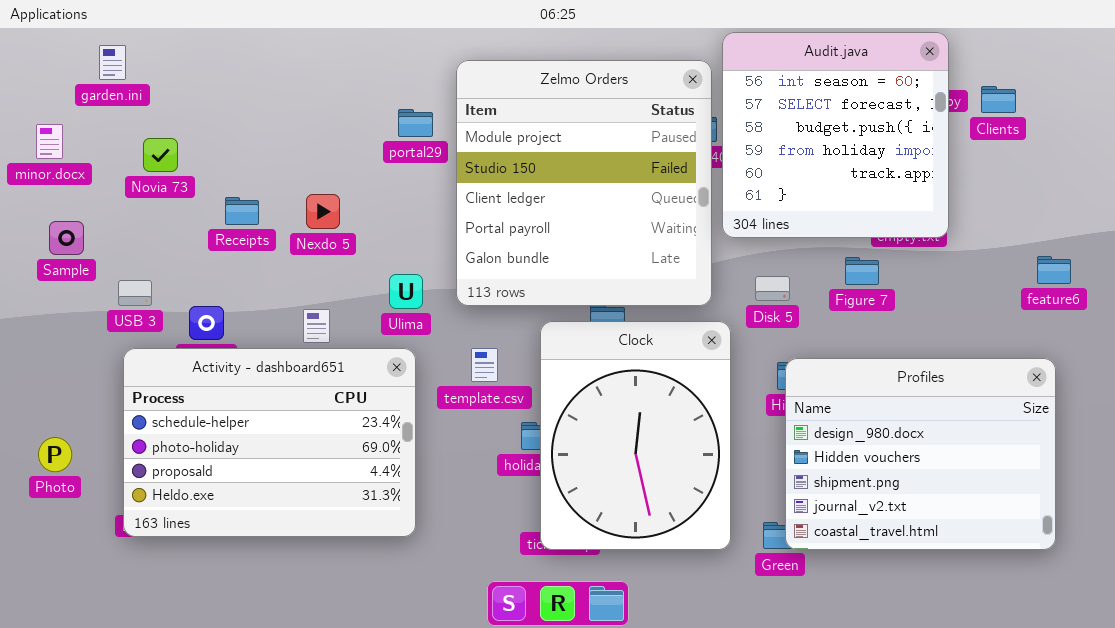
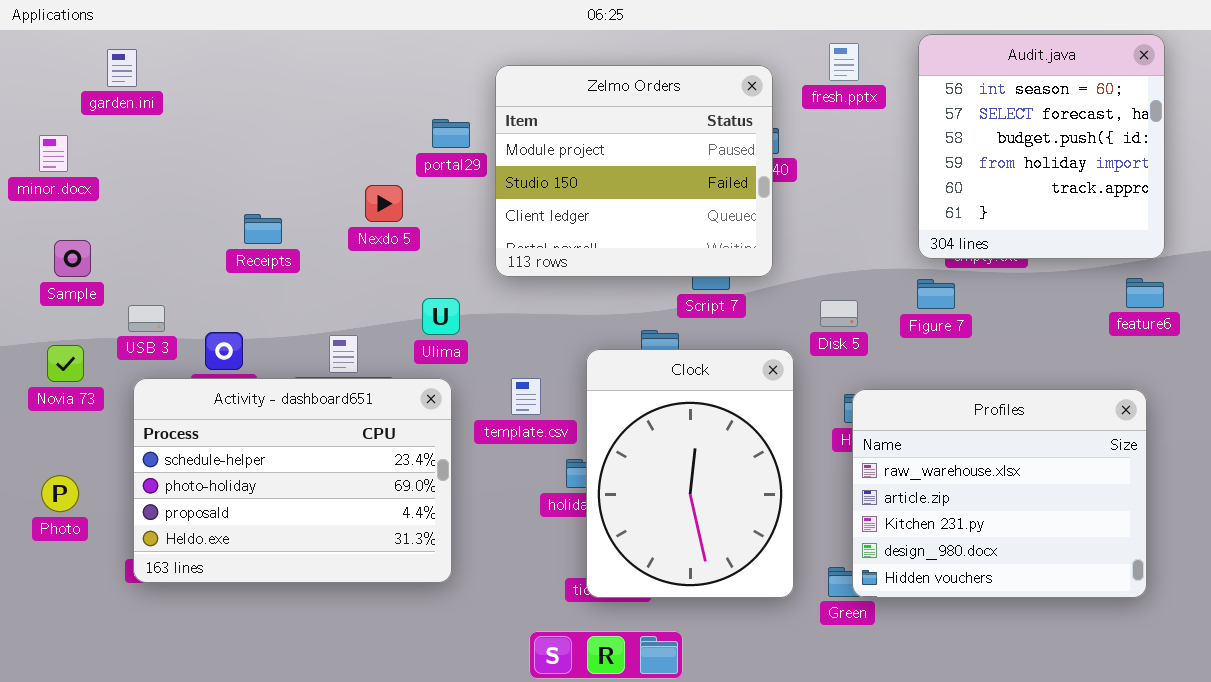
Audit.java: [722,32,949,238] -> [918,34,1165,259], moved
Zelmo Orders: [456,60,712,306] -> [495,65,773,277], resized
Novia 73: [143,138,178,172] -> [47,345,84,382], moved
Nexdo 5: [306,194,340,229] -> [365,185,403,222], moved
Profiles: [785,358,1056,550] -> [852,389,1147,598], scrolled up 3 rows

